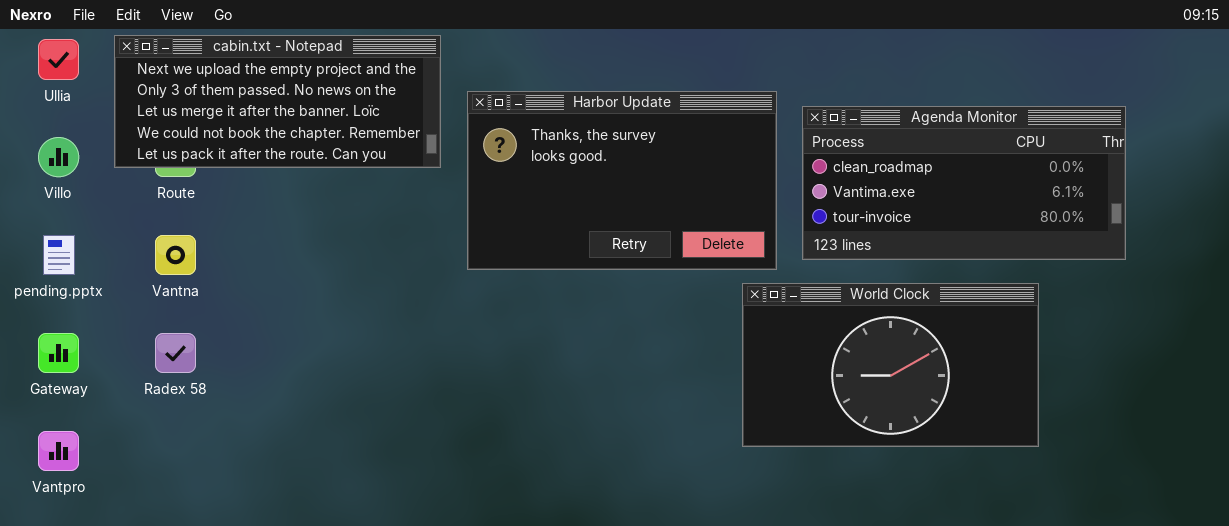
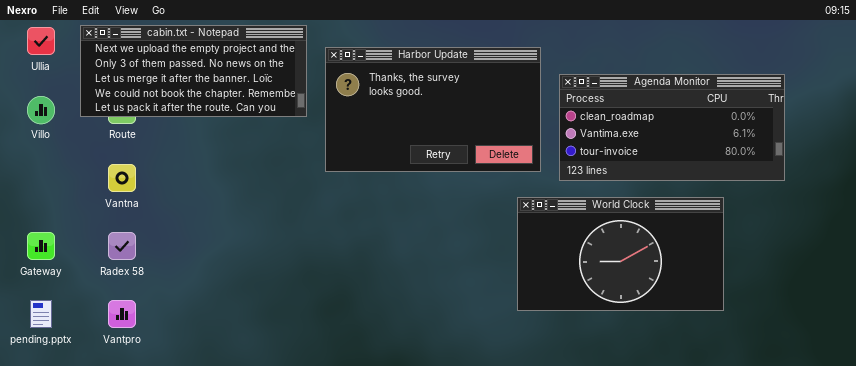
Harbor Update: [467,91,777,270] -> [325,47,541,172], moved
pending.pptx: [43,235,75,275] -> [30,300,52,328], moved
Vantpro: [38,431,79,471] -> [108,300,136,328], moved

